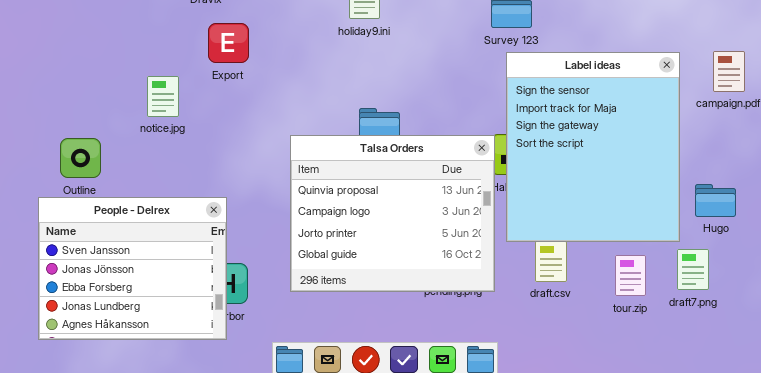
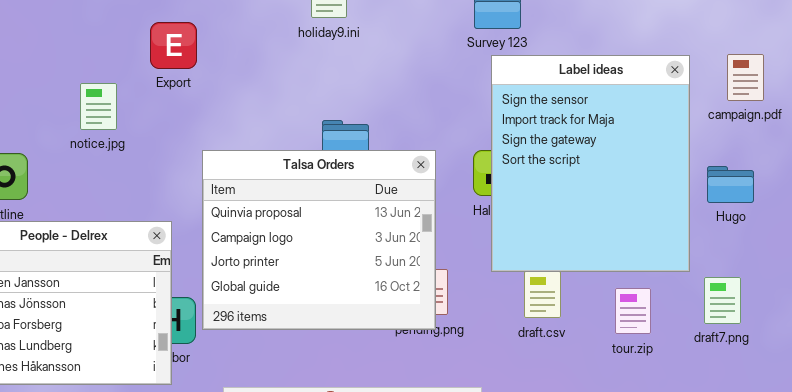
Talsa Orders: [290,135,495,292] -> [202,150,436,330], moved
Hugo: [695,184,736,217] -> [707,166,754,203], moved
draft7.png: [677,249,709,290] -> [704,277,741,324], moved

